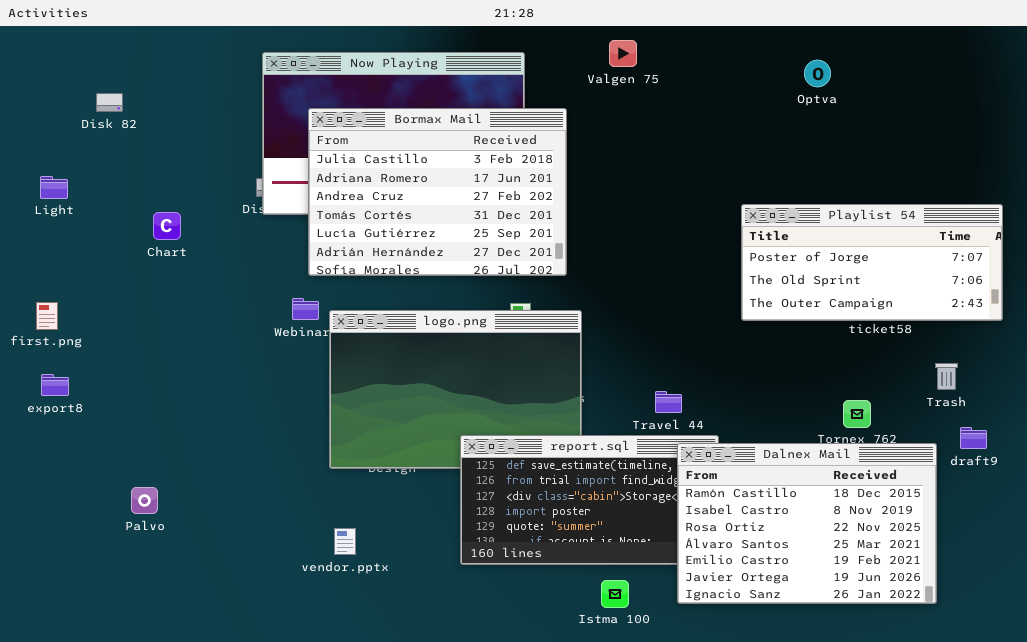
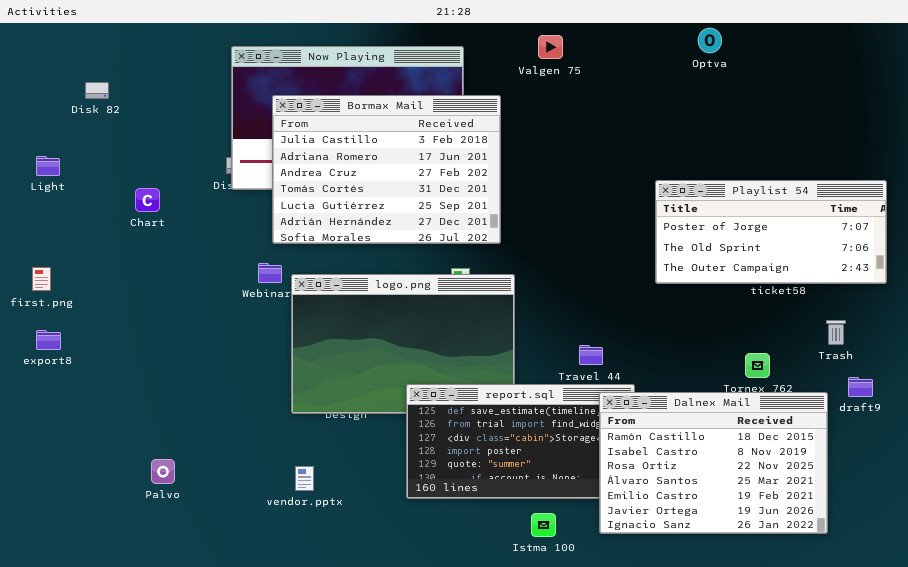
Optva: [804,60,831,87] -> [698,28,722,53], moved
Palvo: [131,487,158,514] -> [151,459,175,484], moved

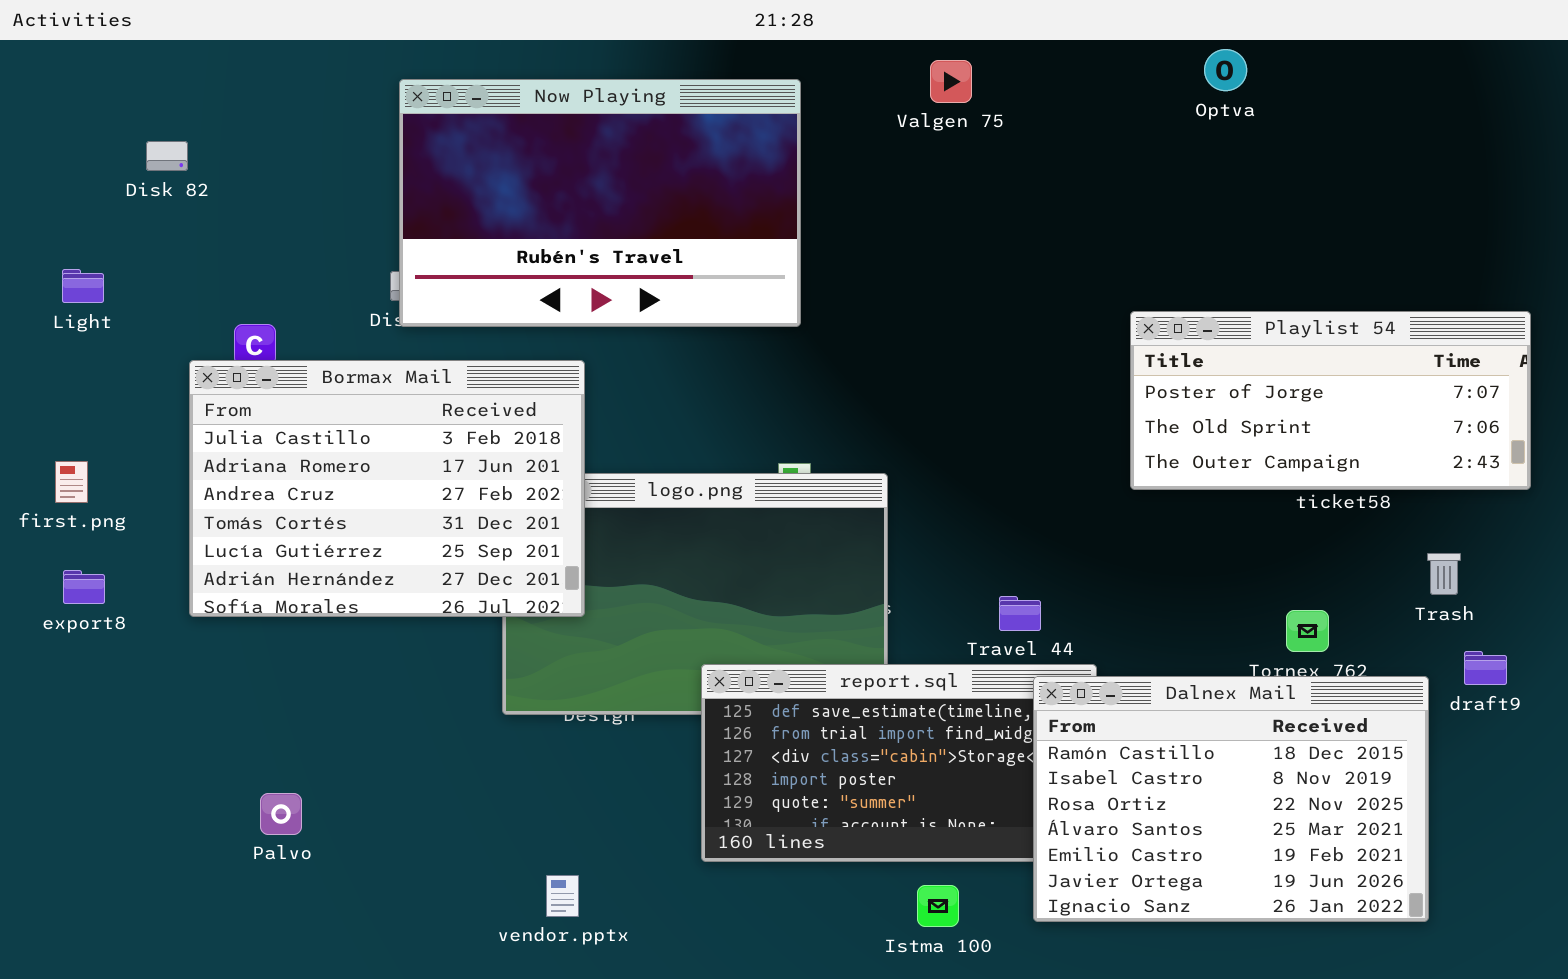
Bormax Mail: [272,95,501,244] -> [189,360,585,617], moved
vendor.pptx: [295,466,314,491] -> [546,875,579,917], moved

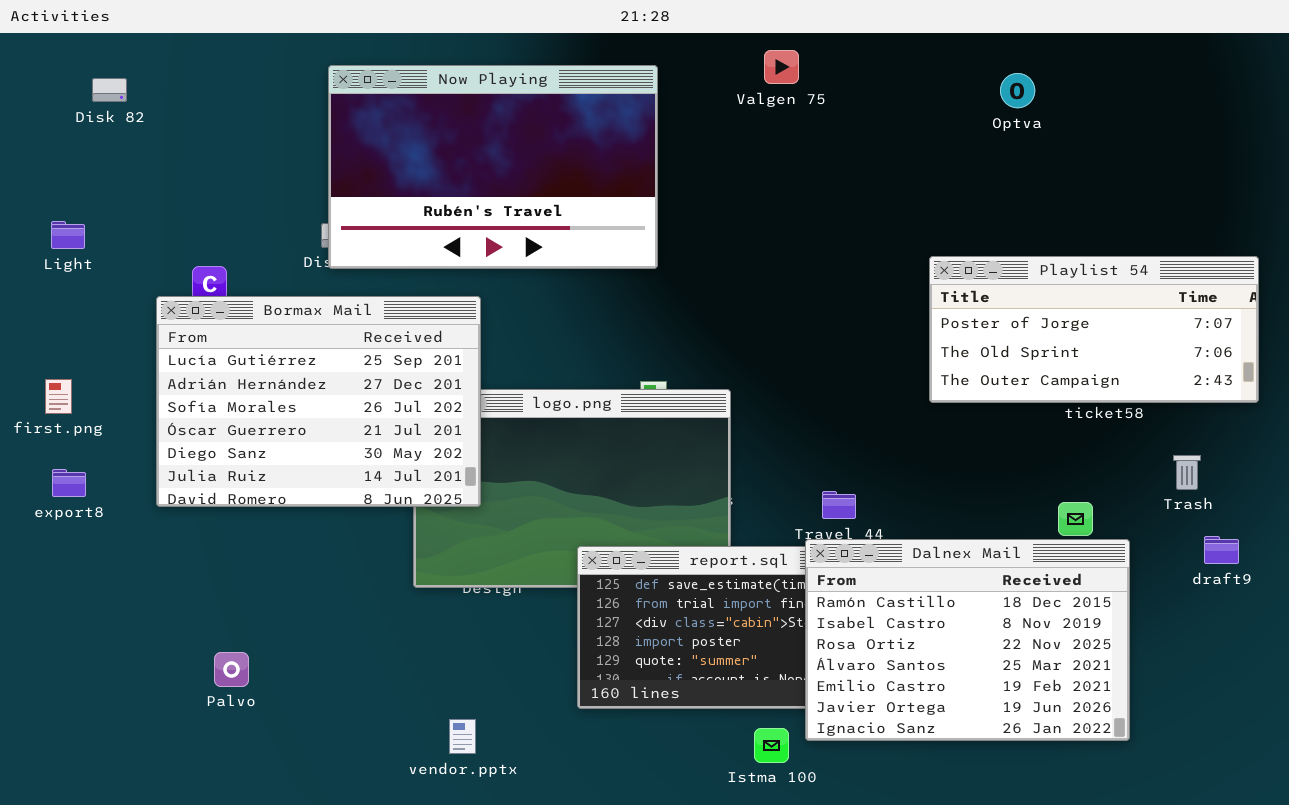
Optva: [1204,49,1247,91] -> [1000,73,1035,108], moved
Disk 82: [146,141,188,171] -> [92,78,127,102], moved
Bormax Mail: [189,360,585,617] -> [156,296,481,507], scrolled down 4 rows
Dalnex Mail: [1033,676,1429,922] -> [805,539,1130,741], moved

